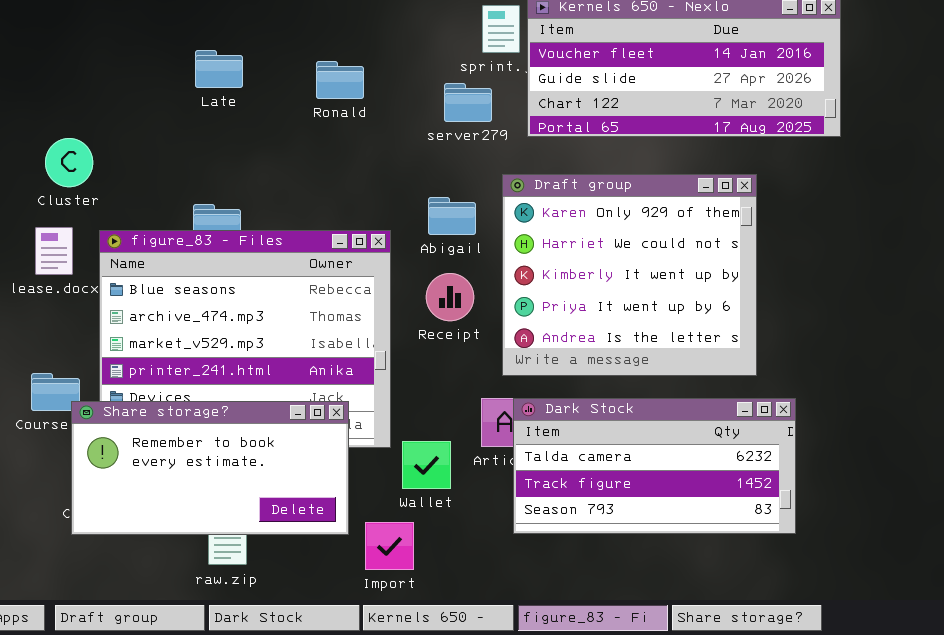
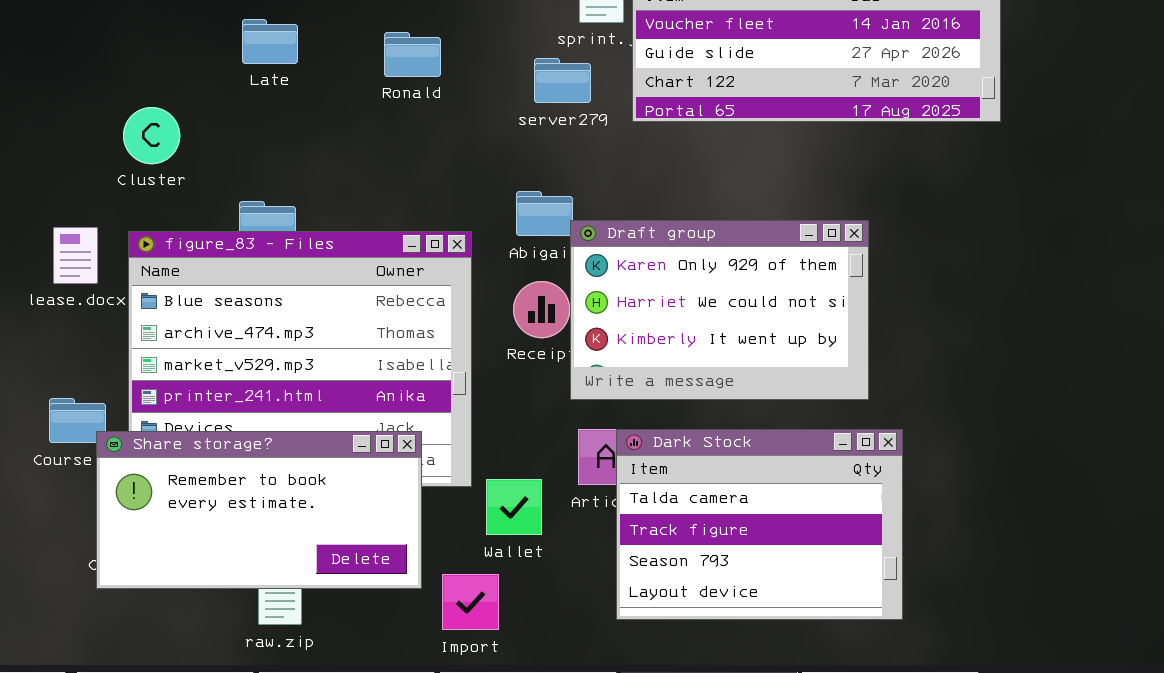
Cluster: [45,138,93,187] -> [123,107,180,164], moved
Draft group: [502,174,757,376] -> [570,220,869,400], moved, resized
Dark Stock: [513,398,796,534] -> [616,429,903,620], resized

